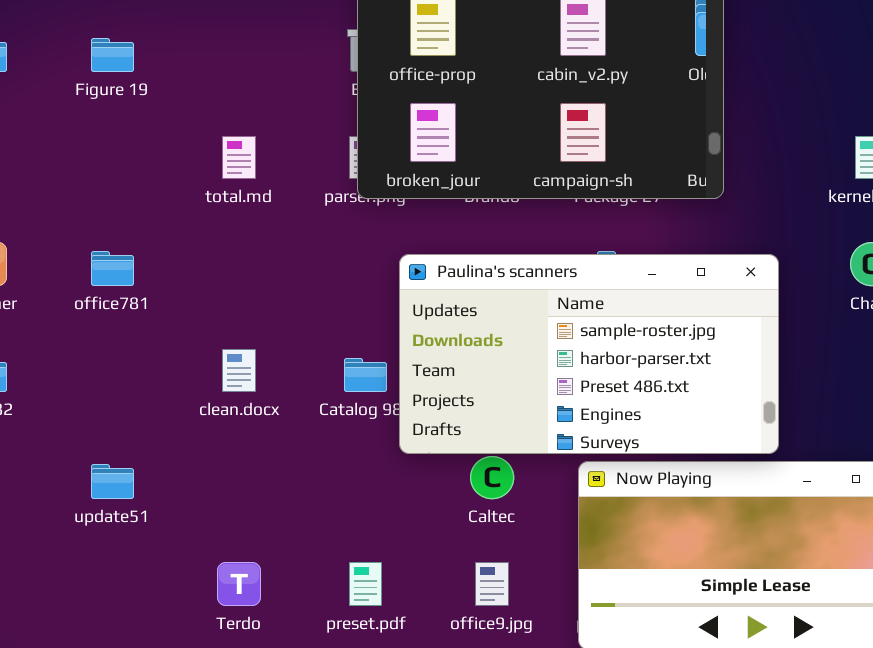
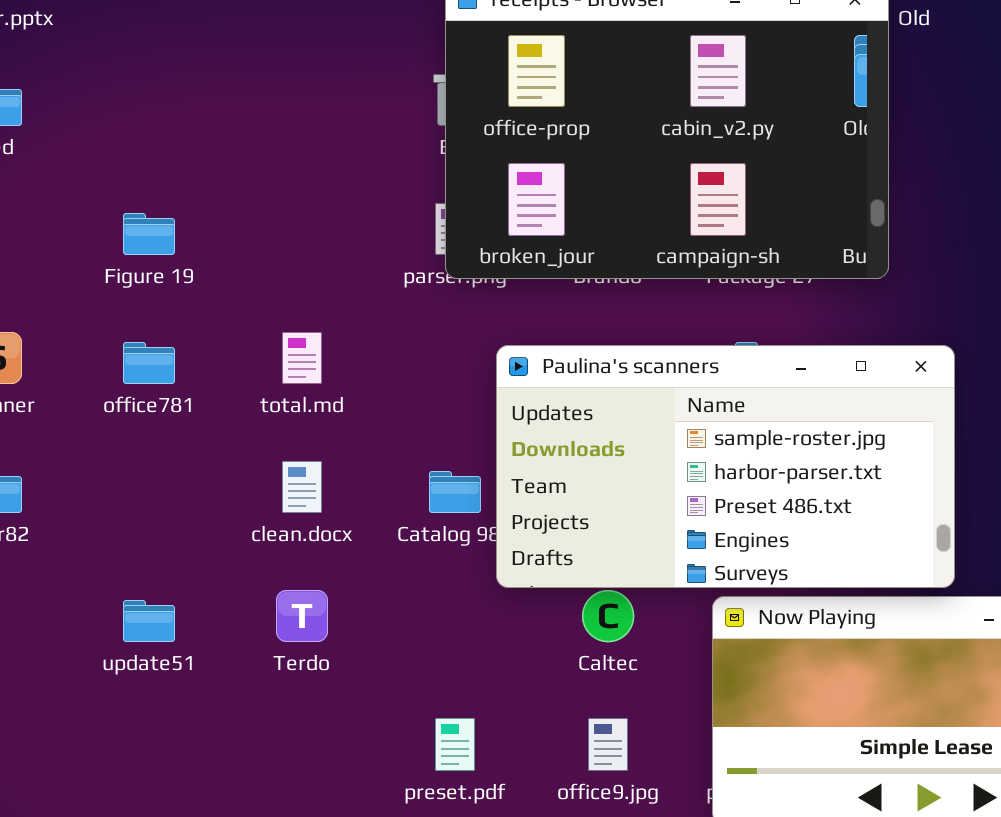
Figure 19: [91,38,134,72] -> [123,213,175,255], moved
total.md: [222,136,256,179] -> [282,332,322,384], moved
Terdo: [217,562,261,606] -> [276,590,328,642], moved

